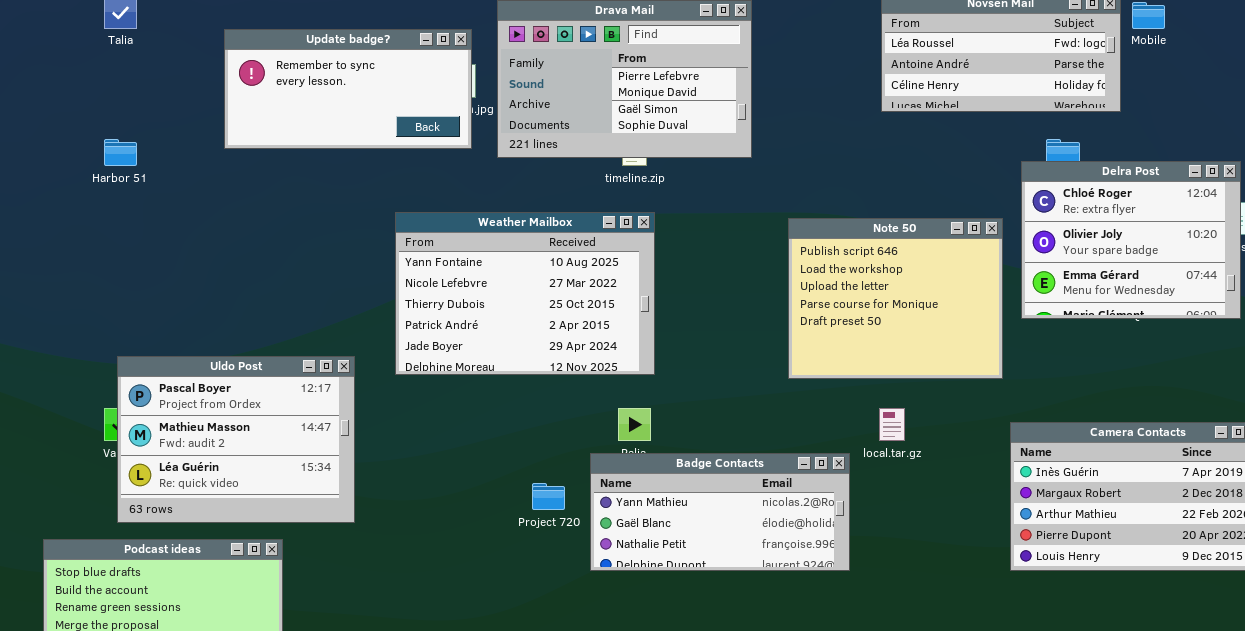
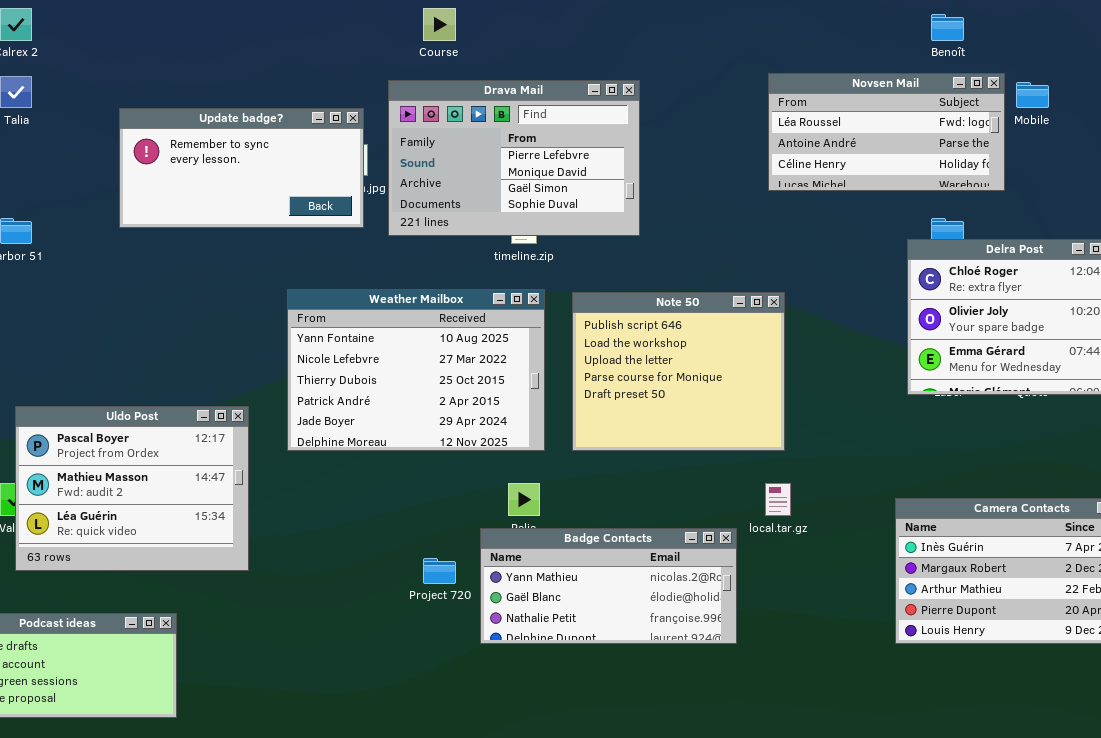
Note 50: [788,218,1003,379] -> [572,292,785,451], moved
Uldo Post: [117,356,355,523] -> [15,406,249,571], moved

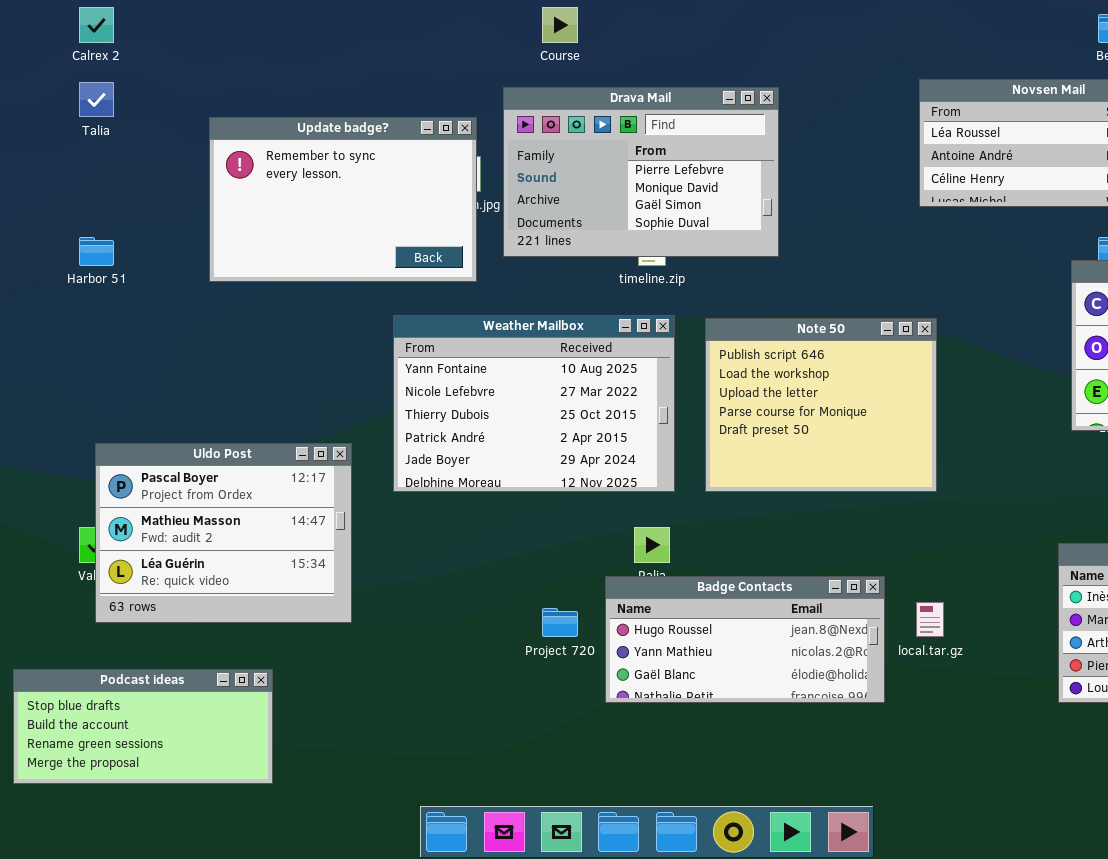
Update badge?: [119,108,364,228] -> [209,117,477,282], resized
local.tar.gz: [765,483,791,516] -> [916,602,944,637], moved
Badge Contacts: [480,528,737,644] -> [605,576,885,703], scrolled up 1 row

